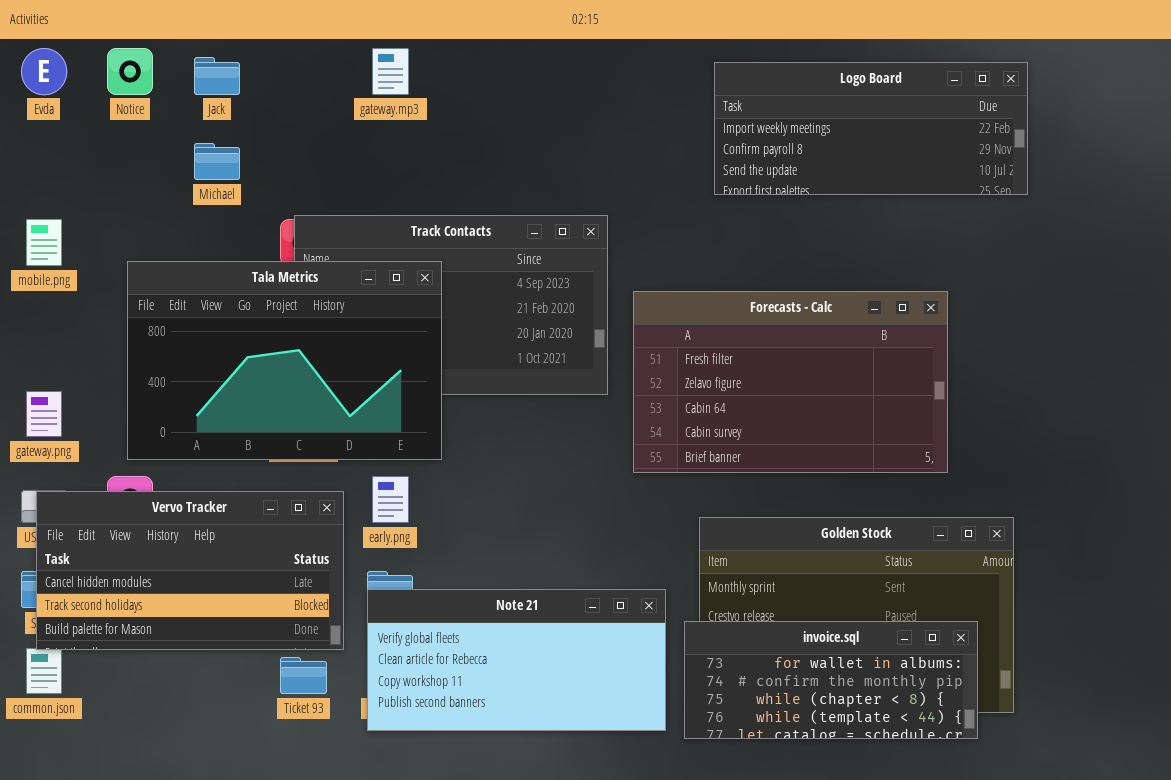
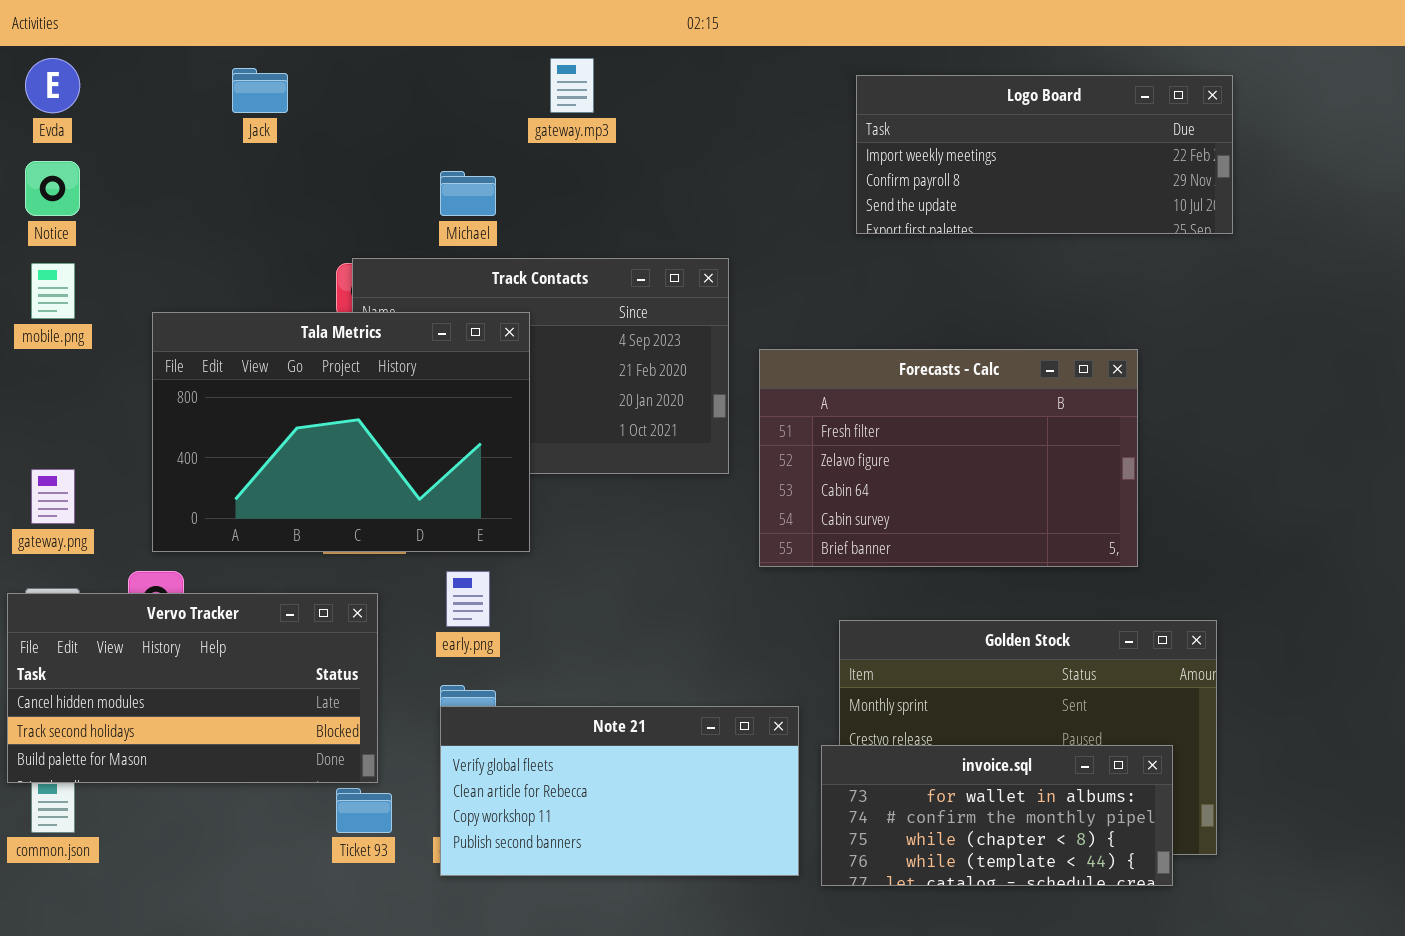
Notice: [107,48,153,95] -> [25,161,80,216], moved
gateway.mp3: [372,48,409,95] -> [550,58,594,113], moved
Michael: [194,143,240,180] -> [440,171,496,216], moved
Vervo Tracker: [36,491,344,650] -> [7,593,378,783], moved

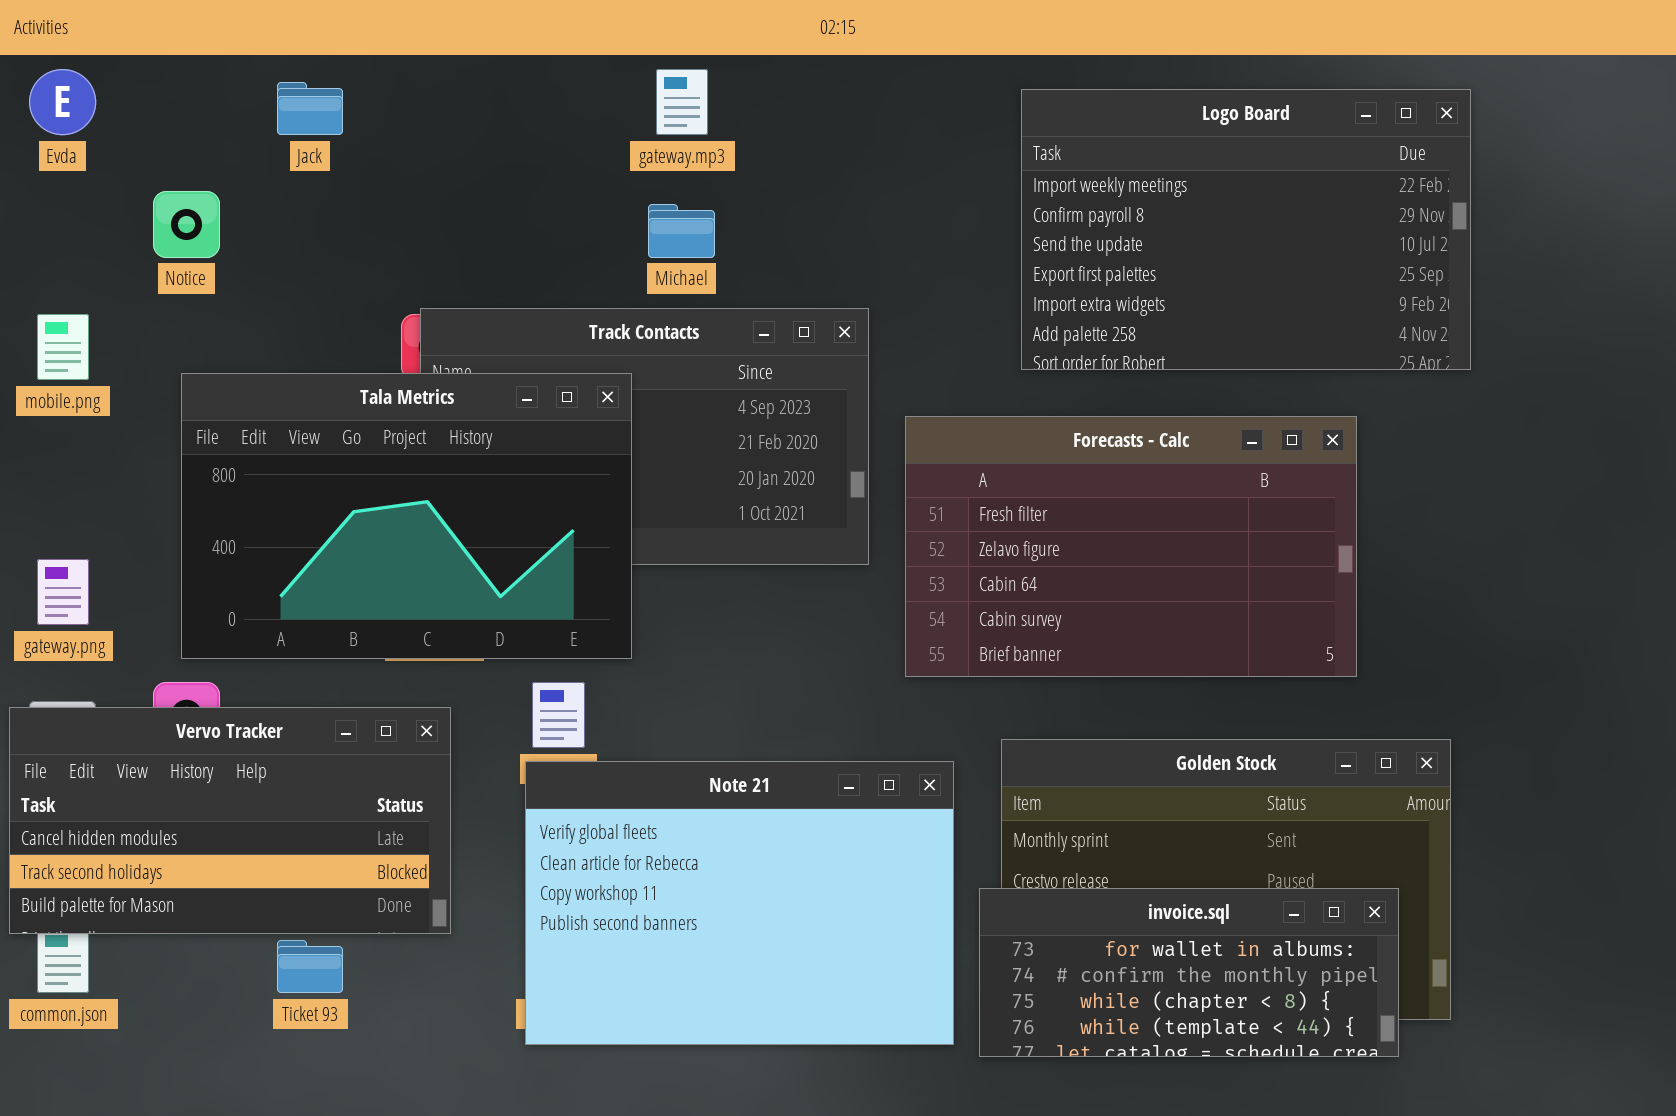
Logo Board: [856,75,1233,234] -> [1021,89,1471,370], resized
Notice: [25,161,80,216] -> [153,191,220,258], moved
Michael: [440,171,496,216] -> [648,204,715,258], moved
Note 21: [440,706,799,876] -> [525,761,954,1045], resized
Ticket 93: [336,788,392,833] -> [277,940,343,993], moved

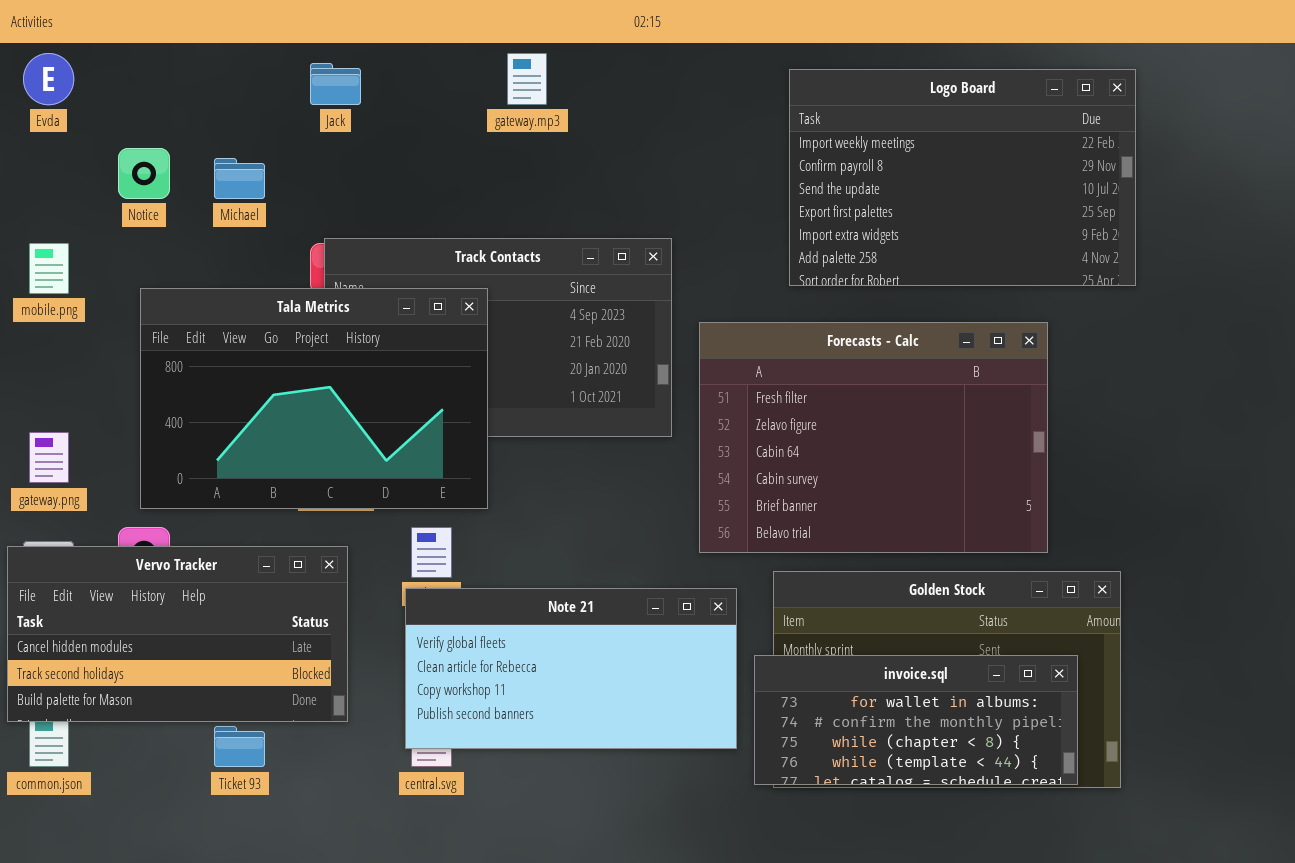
Jack: [277,82,343,135] -> [310,63,361,105], moved
Michael: [648,204,715,258] -> [214,158,265,199], moved
Forecasts - Calc: [905,416,1357,677] -> [699,322,1048,553], resized
Note 21: [525,761,954,1045] -> [405,588,737,749], resized
invoice.sql: [979,888,1399,1057] -> [754,655,1078,785], moved

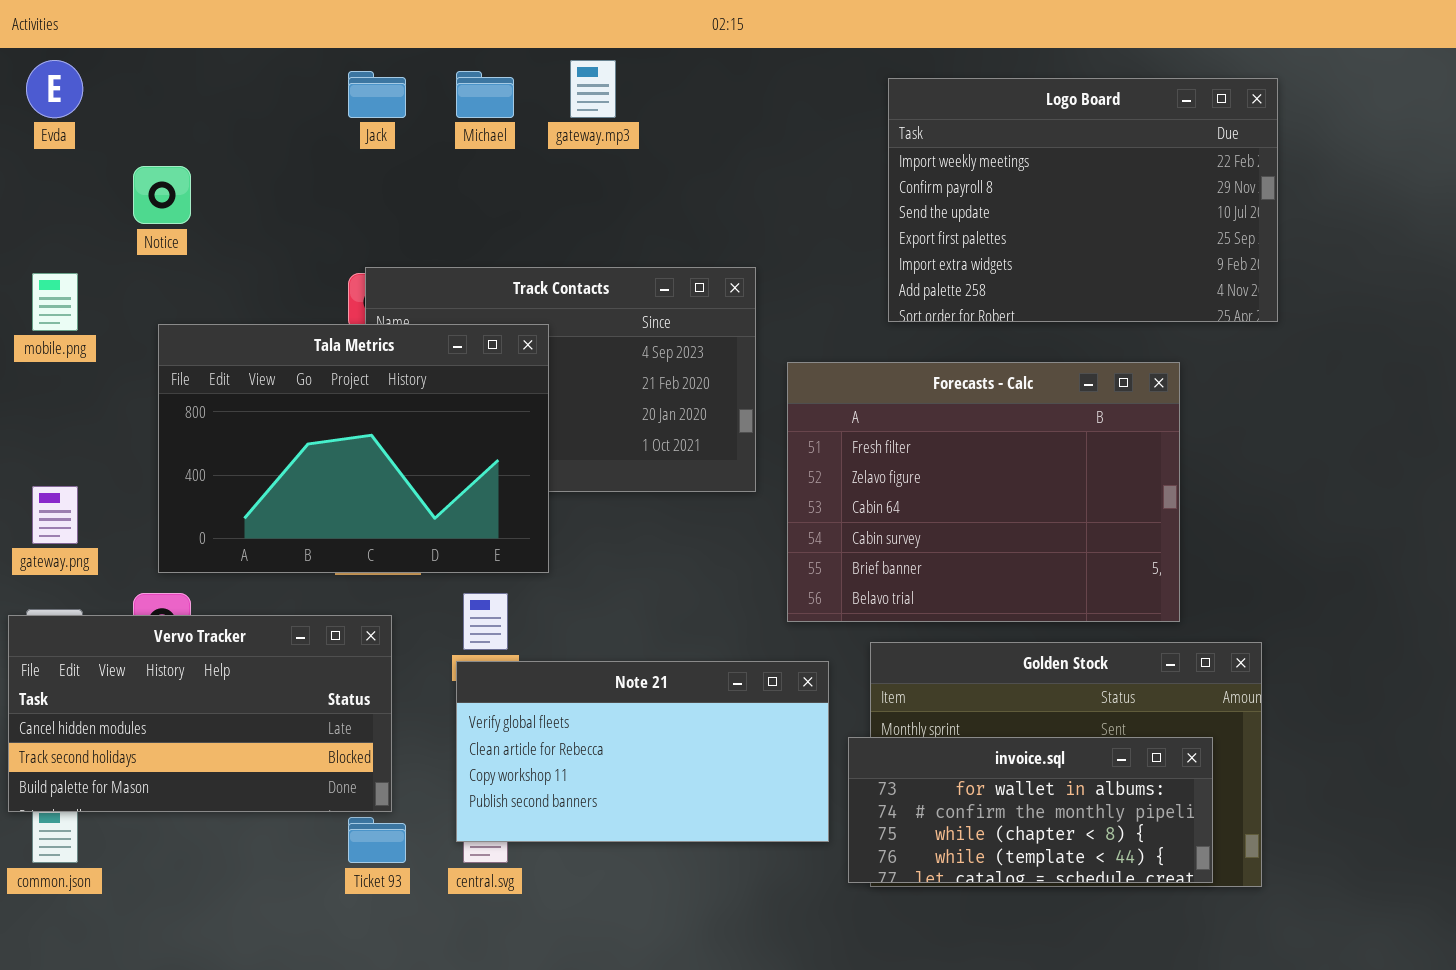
Michael: [214,158,265,199] -> [456,71,514,118], moved
Ticket 93: [214,726,265,767] -> [348,817,406,863], moved

